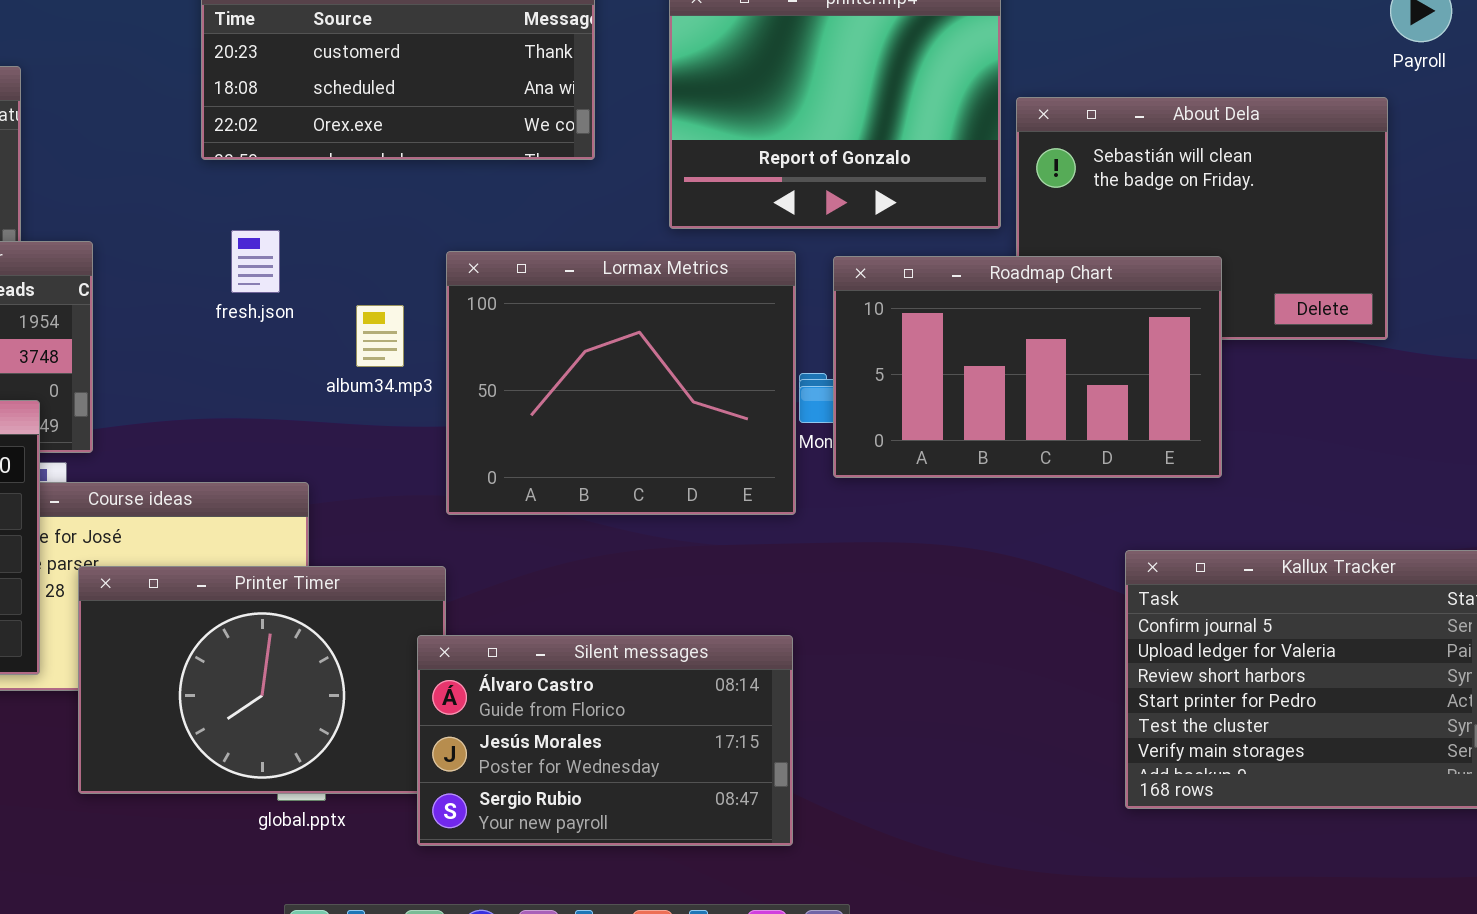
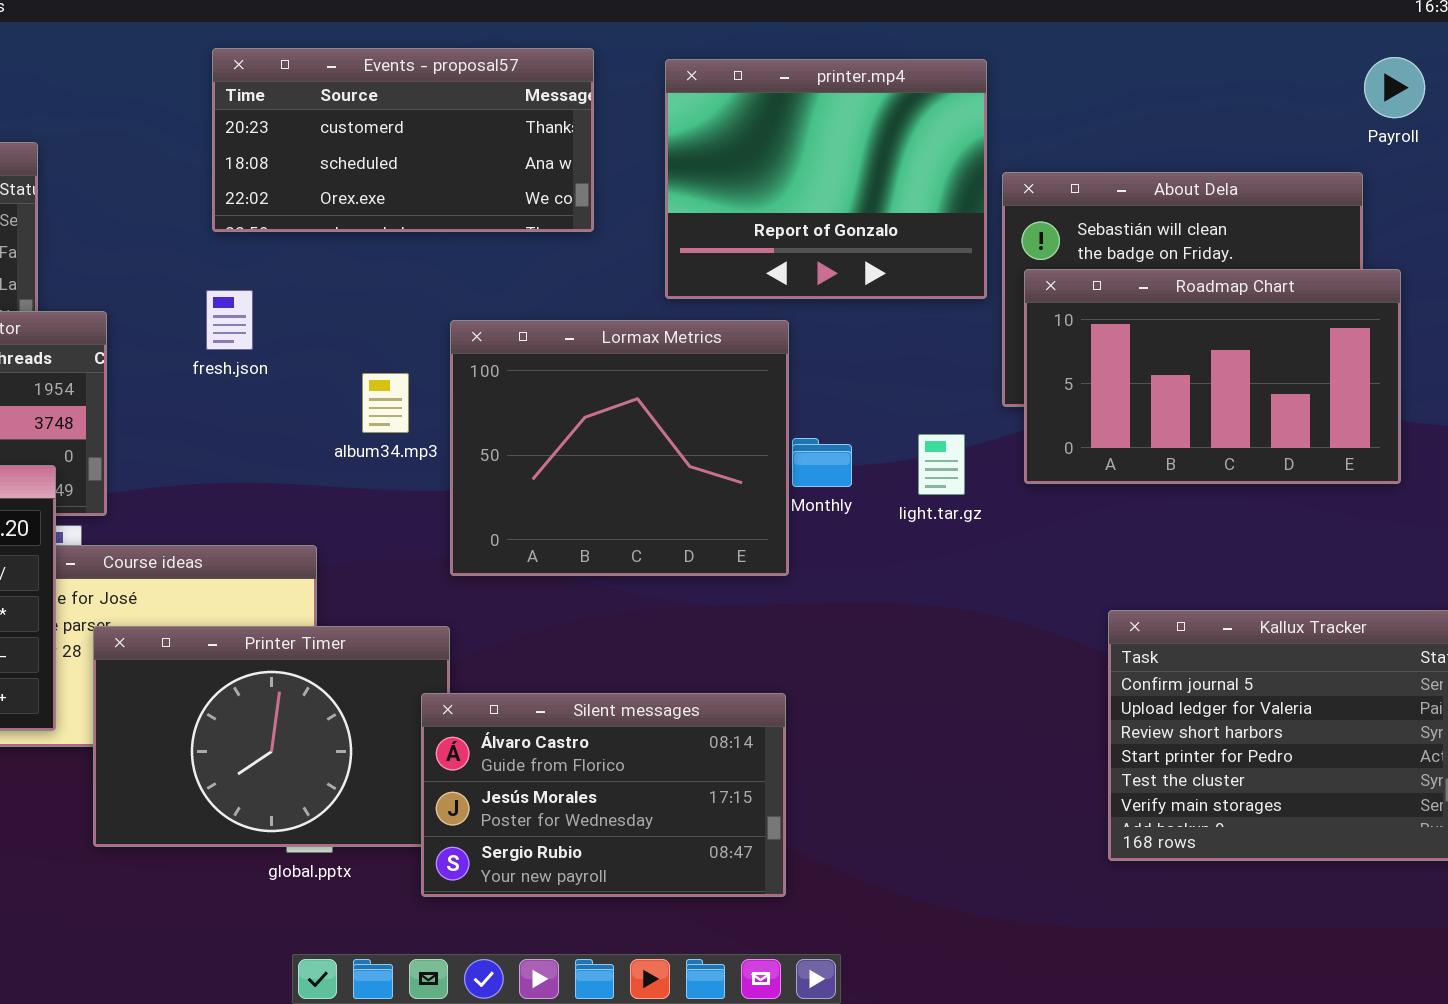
fresh.json: [231,230,280,293] -> [206,290,253,350], moved
Roadmap Chart: [833,256,1222,478] -> [1024,269,1401,484], moved

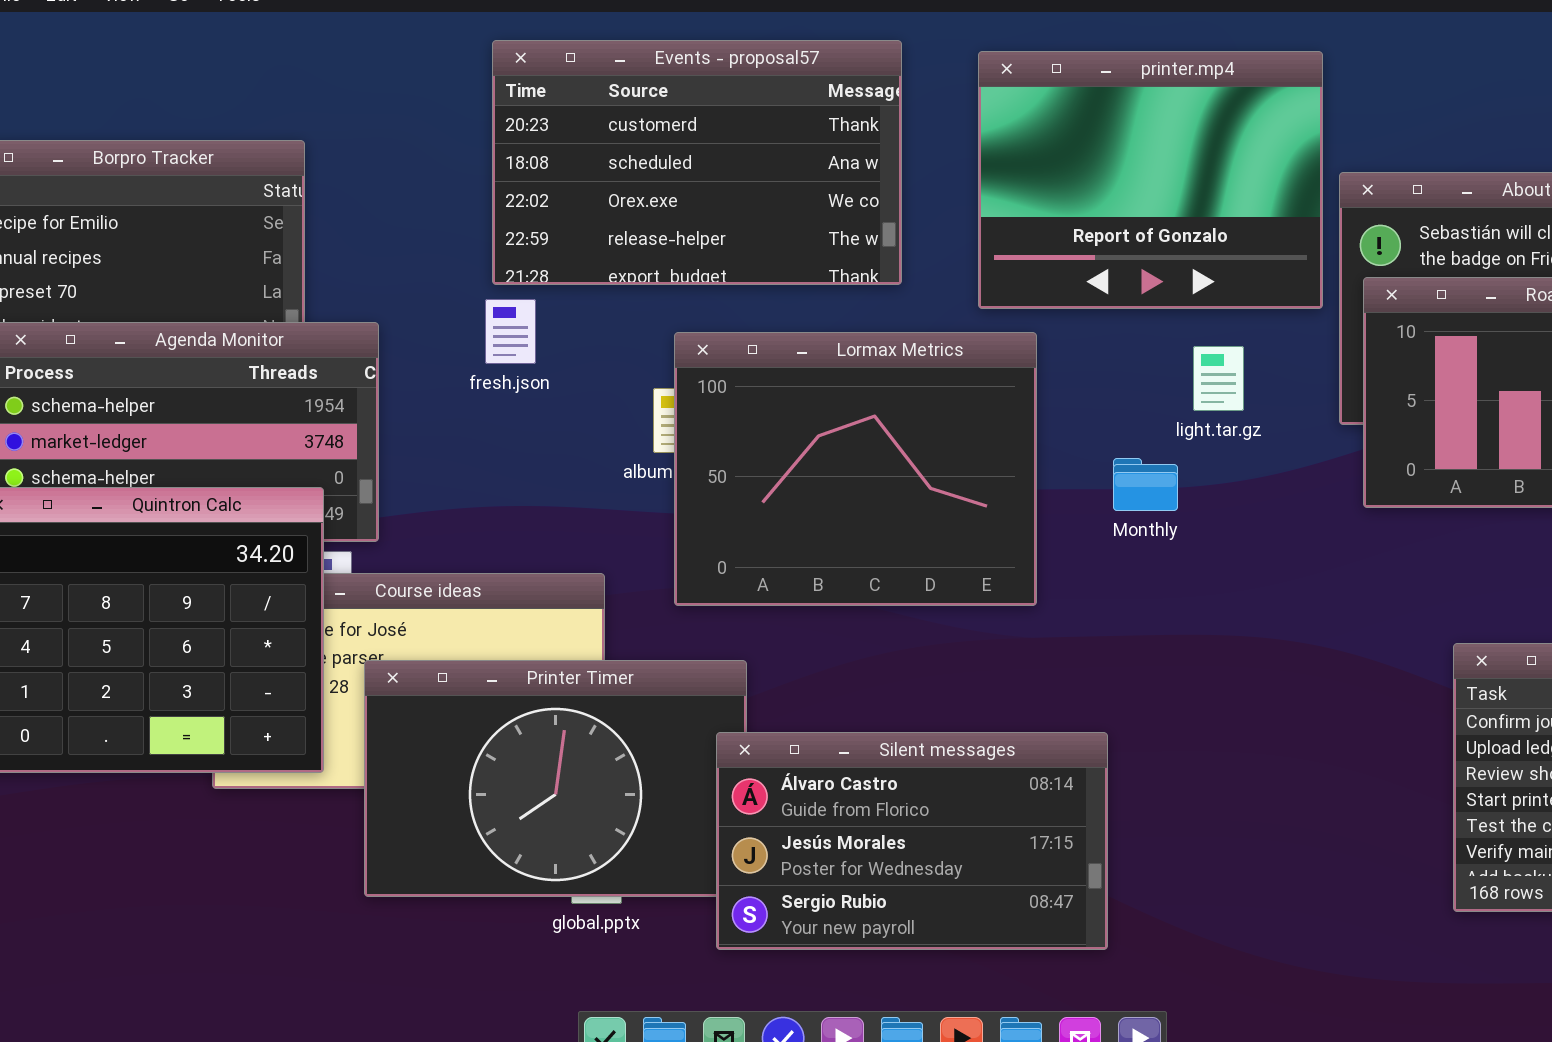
Events - proposal57: [212,48,594,232] -> [492,40,902,285], resized
Lormax Metrics: [450,320,789,576] -> [674,332,1037,606], moved
light.tar.gz: [918,434,965,495] -> [1193,346,1244,411], moved

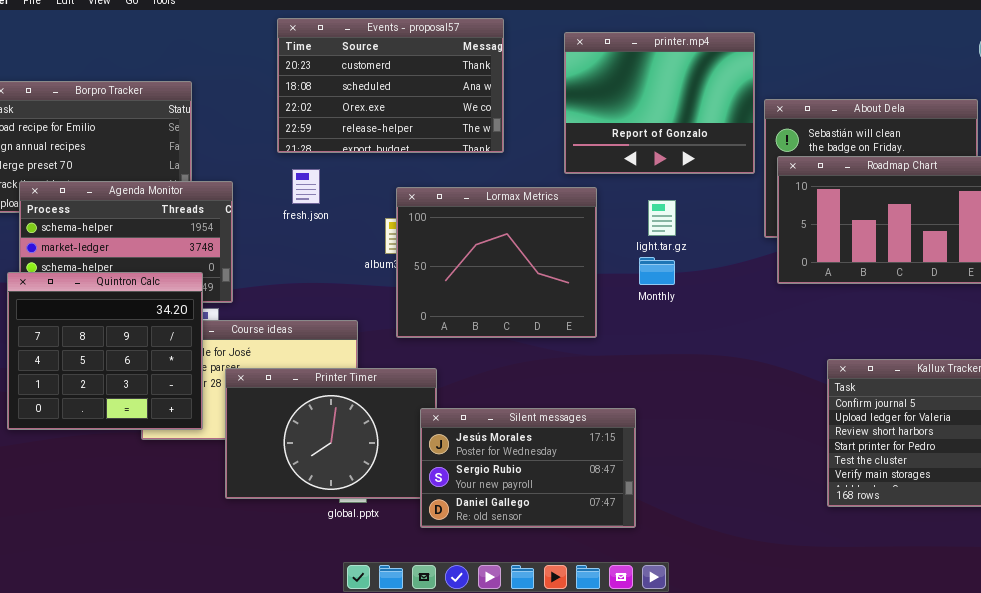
Events - proposal57: [492,40,902,285] -> [277,18,504,153], moved
light.tar.gz: [1193,346,1244,411] -> [648,200,676,236], moved
Silent messages: [716,732,1108,950] -> [420,408,636,528], scrolled down 1 row

